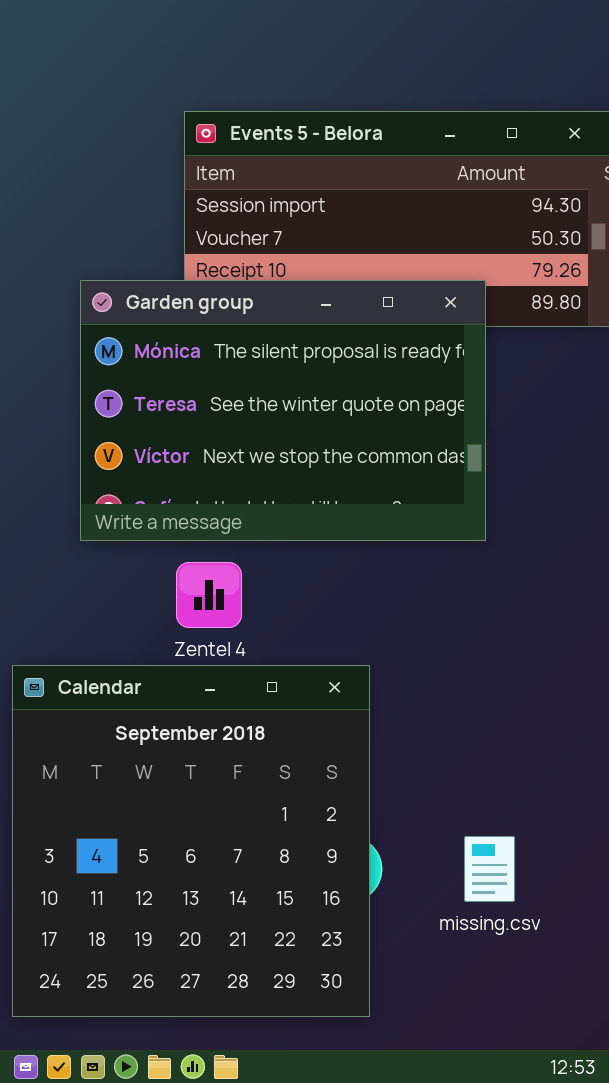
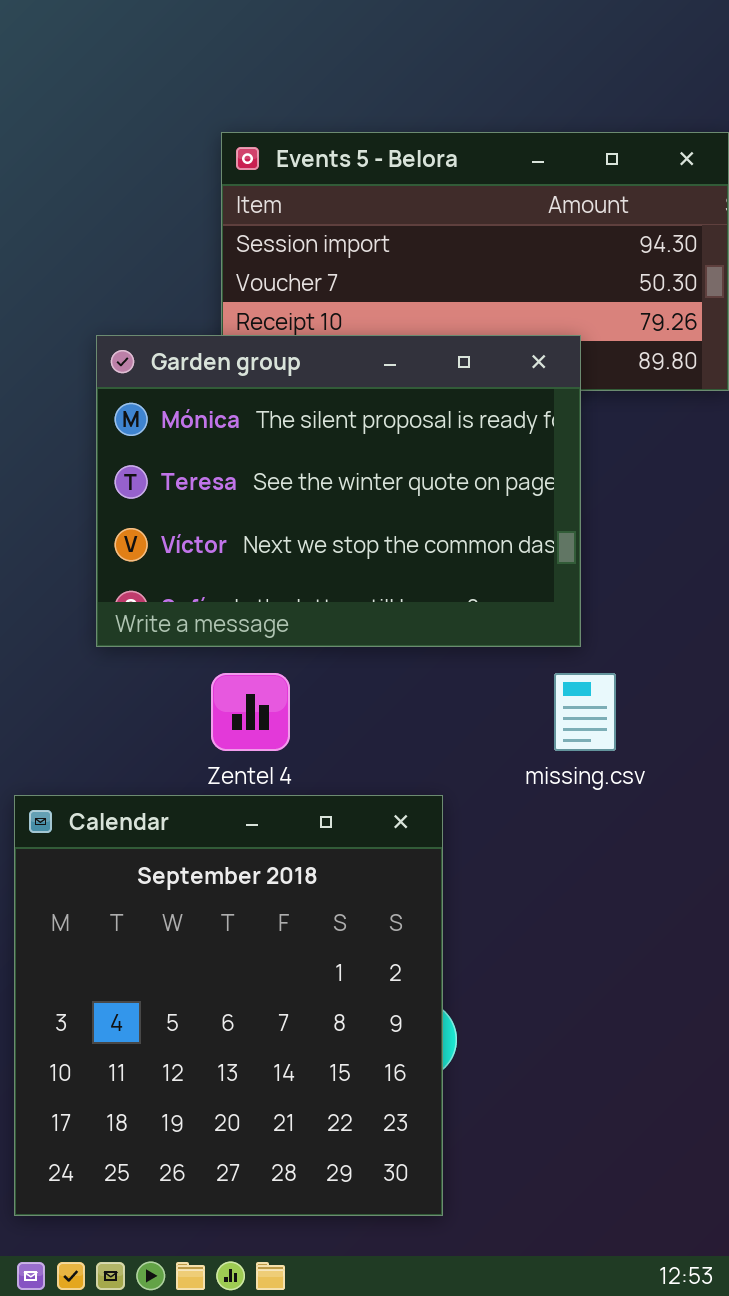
missing.csv: [464,836,515,902] -> [554,673,616,751], moved

